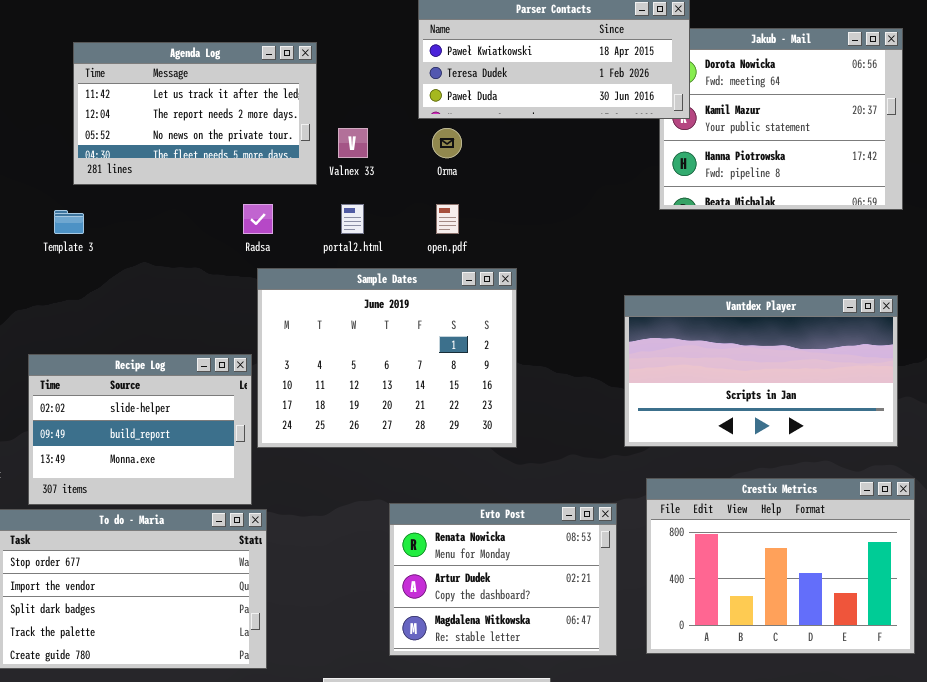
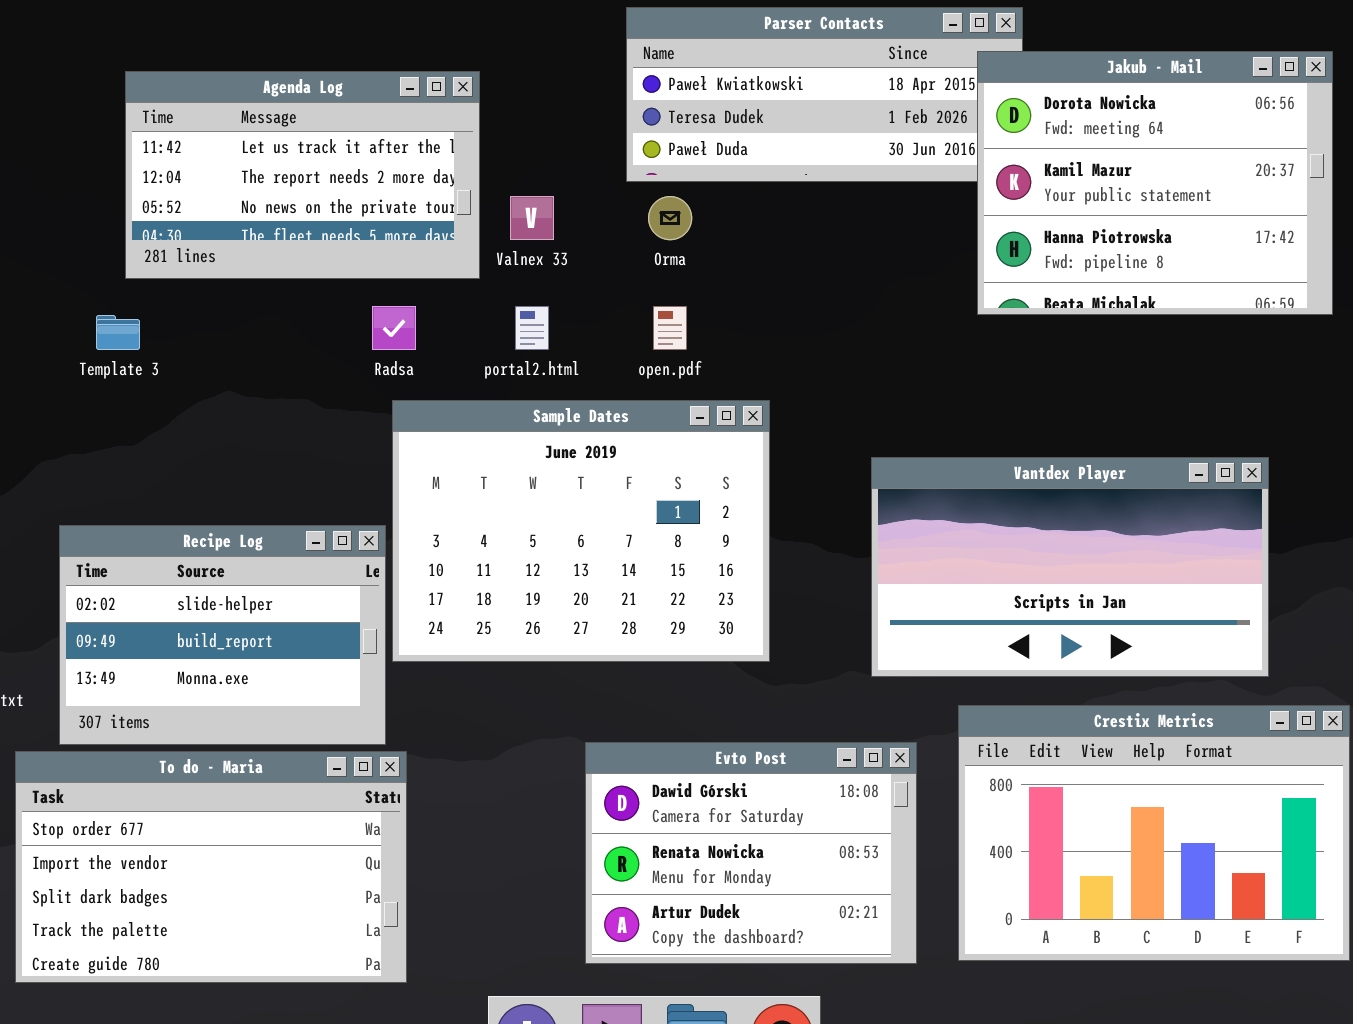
Jakub - Mail: [659,28,903,210] -> [977,51,1333,315], raised
Vantdex Player: [624,295,898,447] -> [871,457,1269,677], moved
Evto Post: [389,503,617,656] -> [585,742,917,964], scrolled up 1 row

